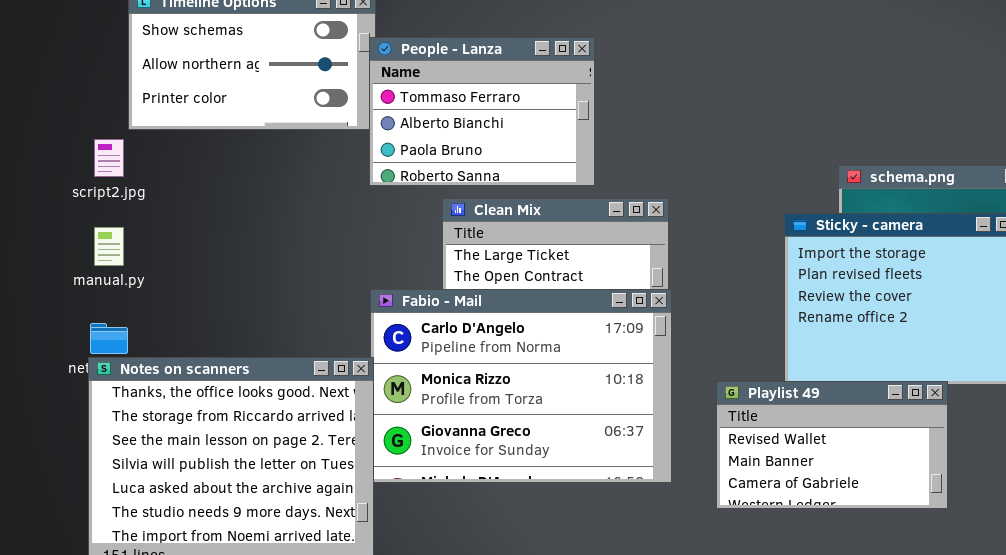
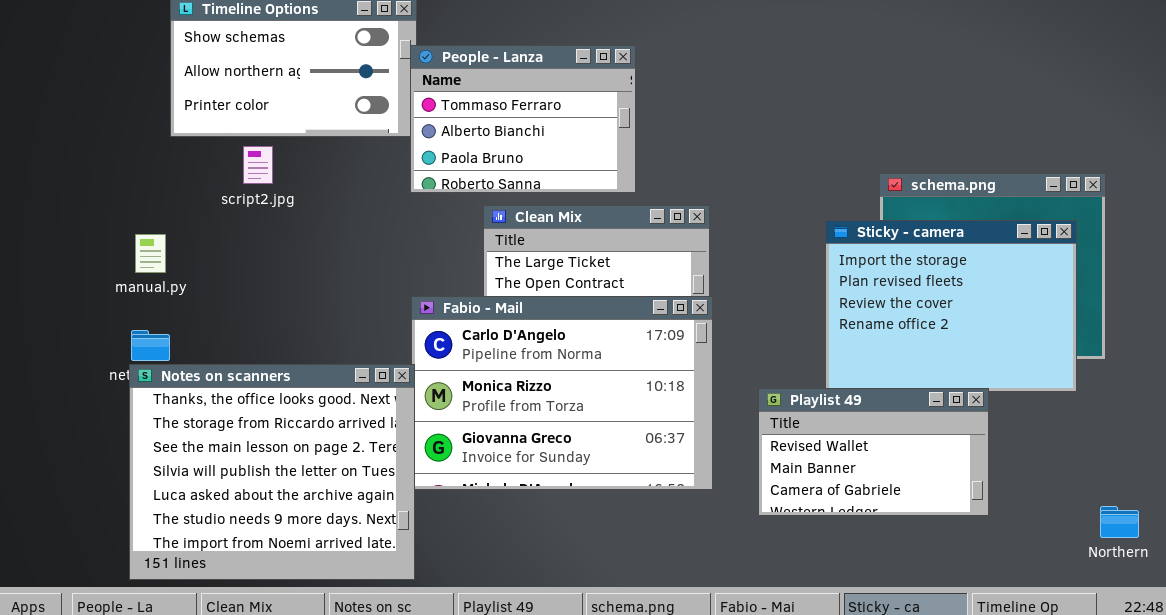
script2.jpg: [94,139,124,177] -> [243,146,273,184], moved

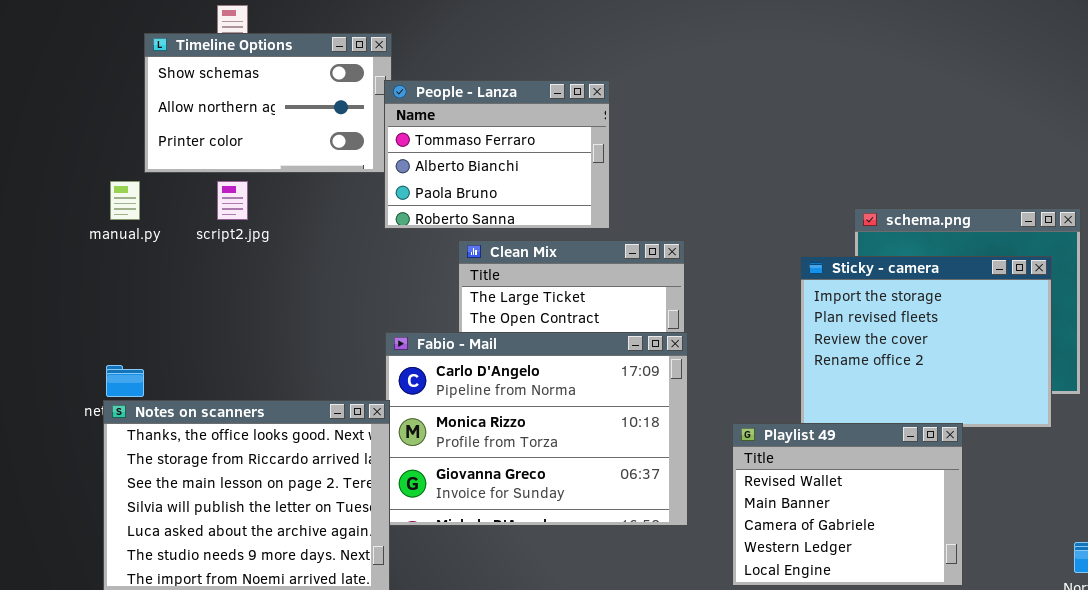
manual.py: [135,234,166,273] -> [110,181,140,220], moved
Playlist 49: [758,388,989,516] -> [732,423,963,586], resized

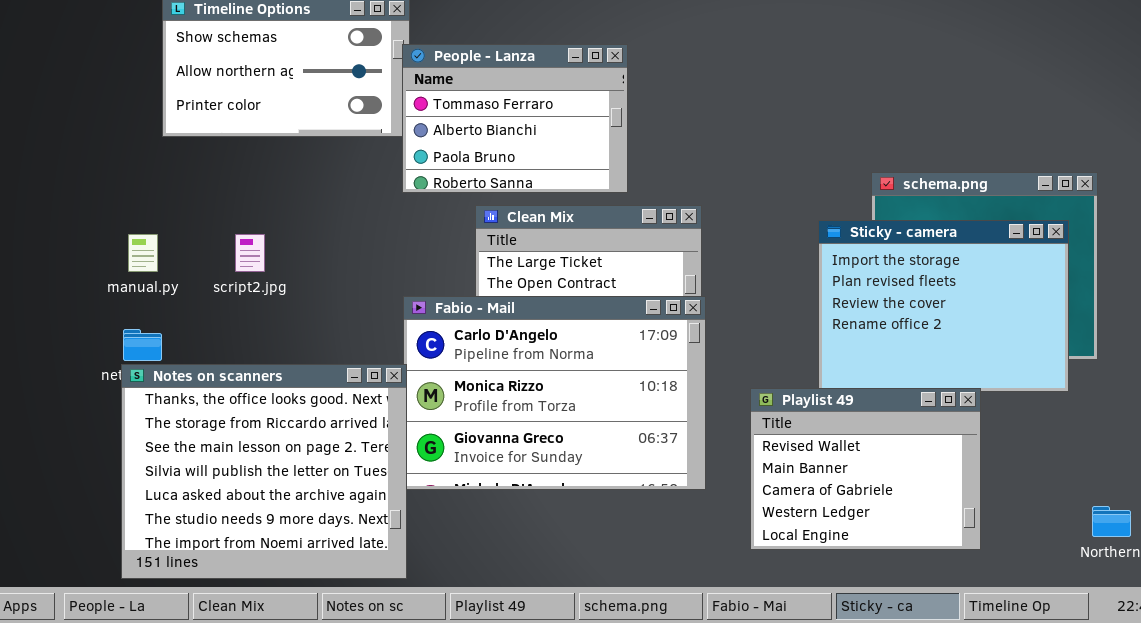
manual.py: [110,181,140,220] -> [128,234,158,272], moved
script2.jpg: [217,181,248,220] -> [235,234,265,272], moved

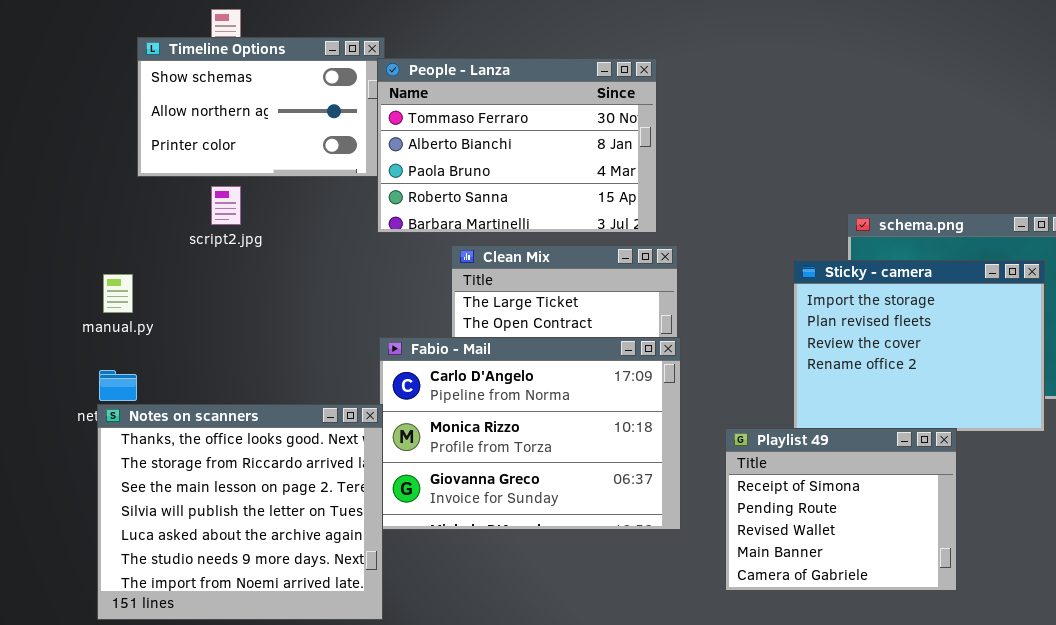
People - Lanza: [402,44,628,193] -> [377,58,657,233], resized
script2.jpg: [235,234,265,272] -> [211,186,241,225], moved
Playlist 49: [750,388,981,550] -> [725,428,957,591], scrolled up 2 rows

